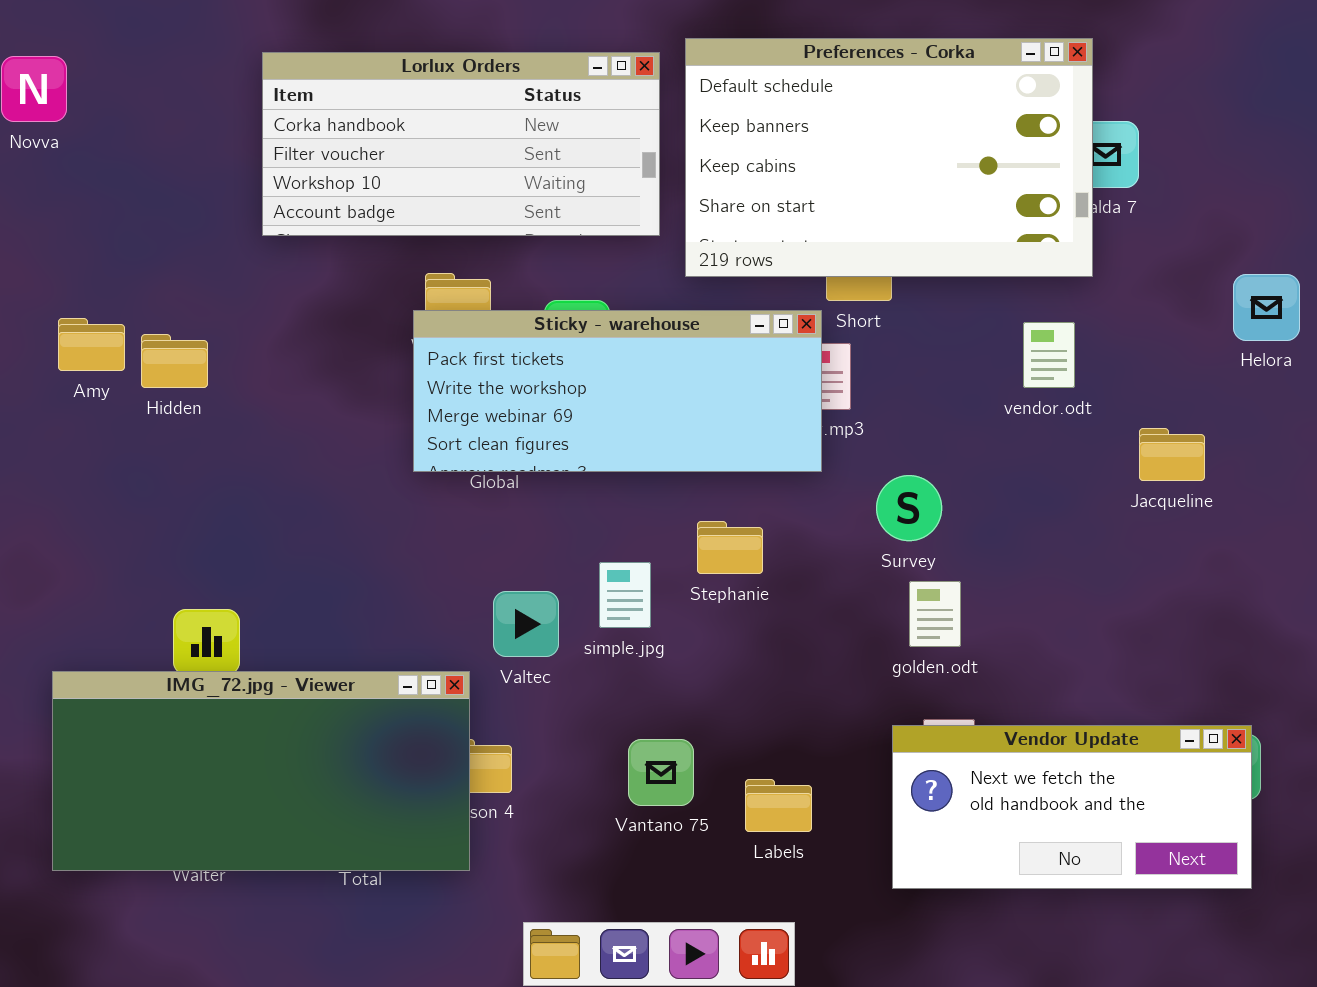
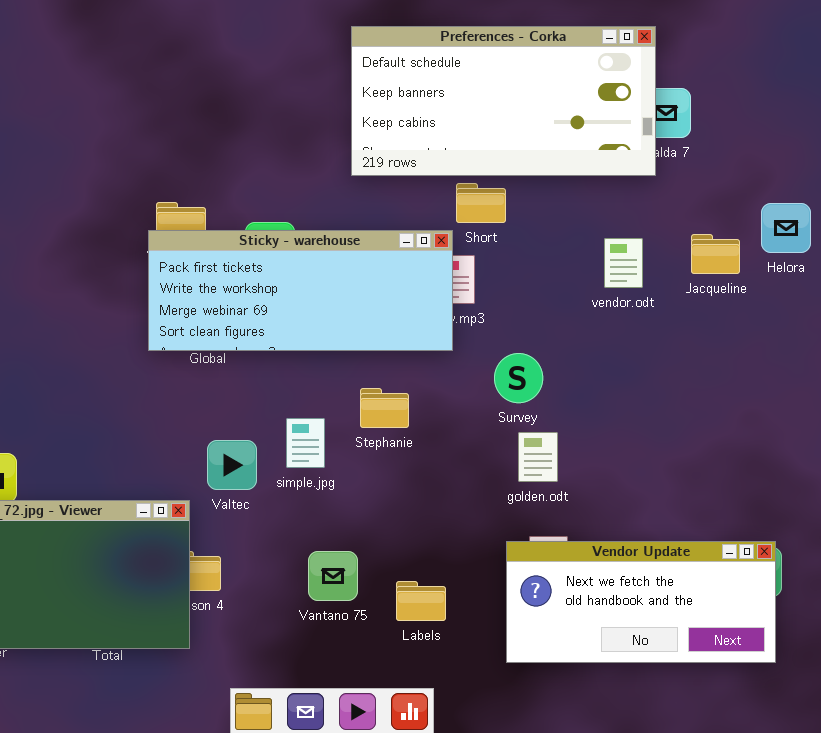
Preferences - Corka: [685,38,1093,277] -> [351,26,656,176], resized
Lorlux Orders: [262,52,660,236] -> none, closed
Jacqueline: [1139,428,1205,481] -> [691,234,740,274], moved

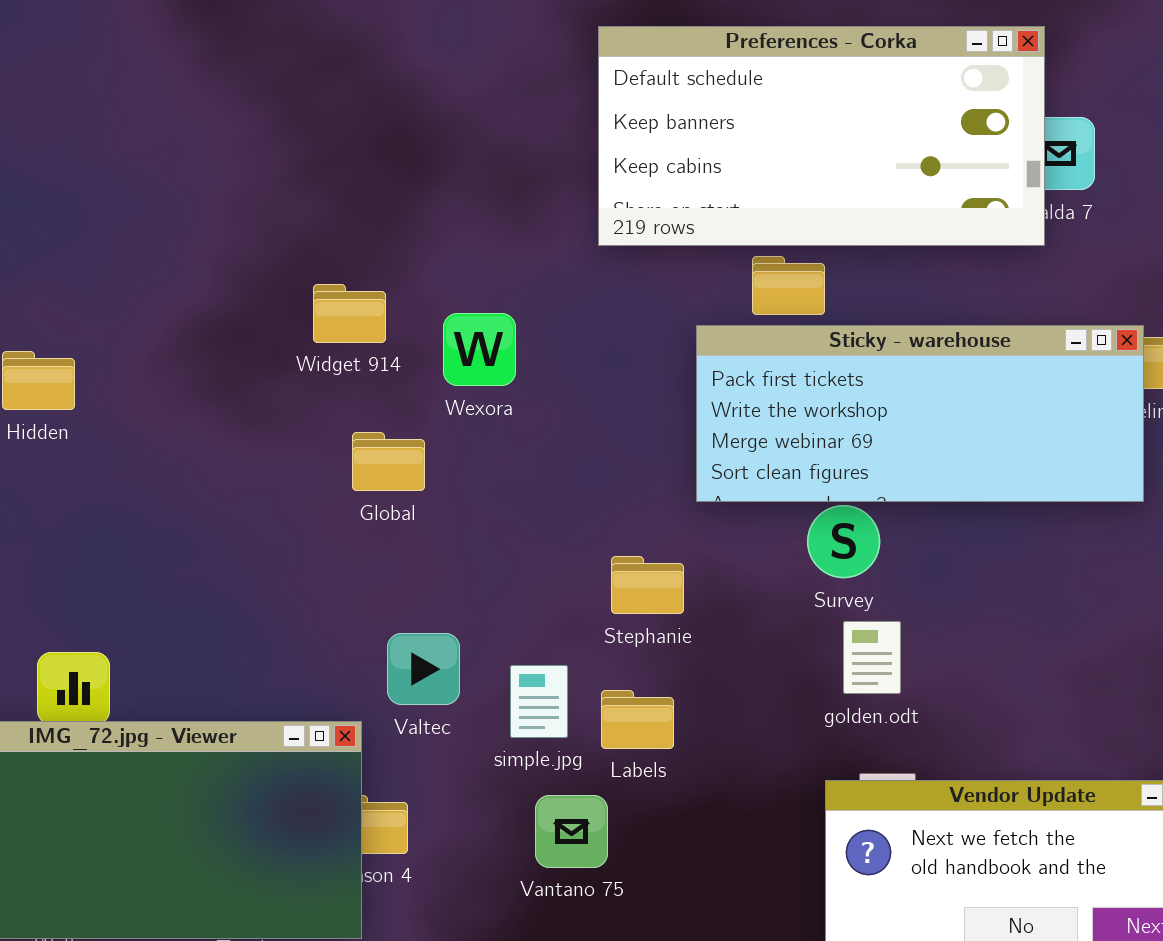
Sticky - warehouse: [148,230,453,351] -> [696,325,1144,502], moved
simple.jpg: [286,418,325,468] -> [510,665,568,738], moved
Labels: [396,581,446,621] -> [601,690,674,749], moved

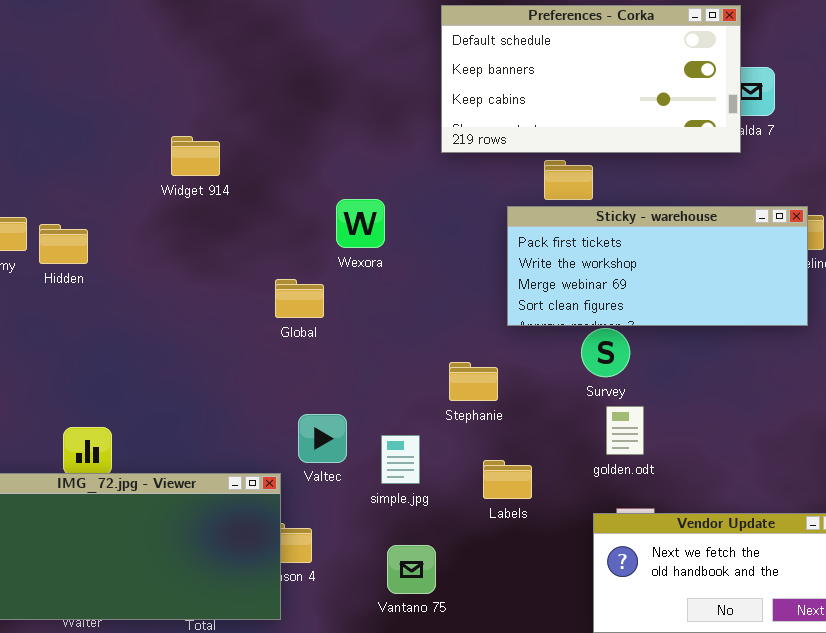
Widget 914: [313,284,386,343] -> [171,136,220,176], moved
Labels: [601,690,674,749] -> [483,460,532,499], moved
Vantano 75: [535,795,608,868] -> [387,545,436,594], moved

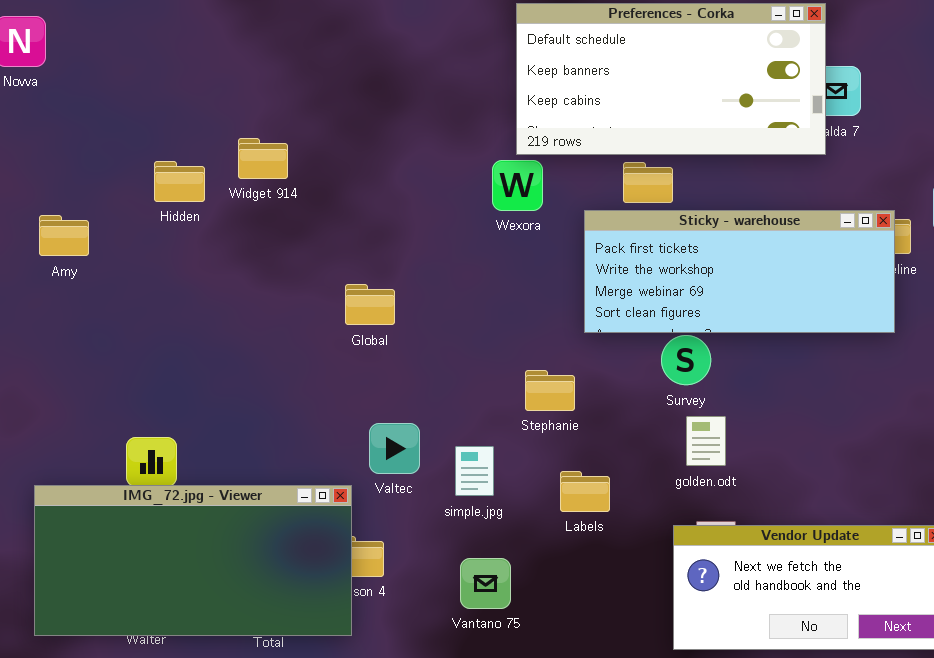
Wexora: [336,199,385,248] -> [492,160,543,211], moved
Hidden: [39,224,88,264] -> [154,161,205,202], moved

